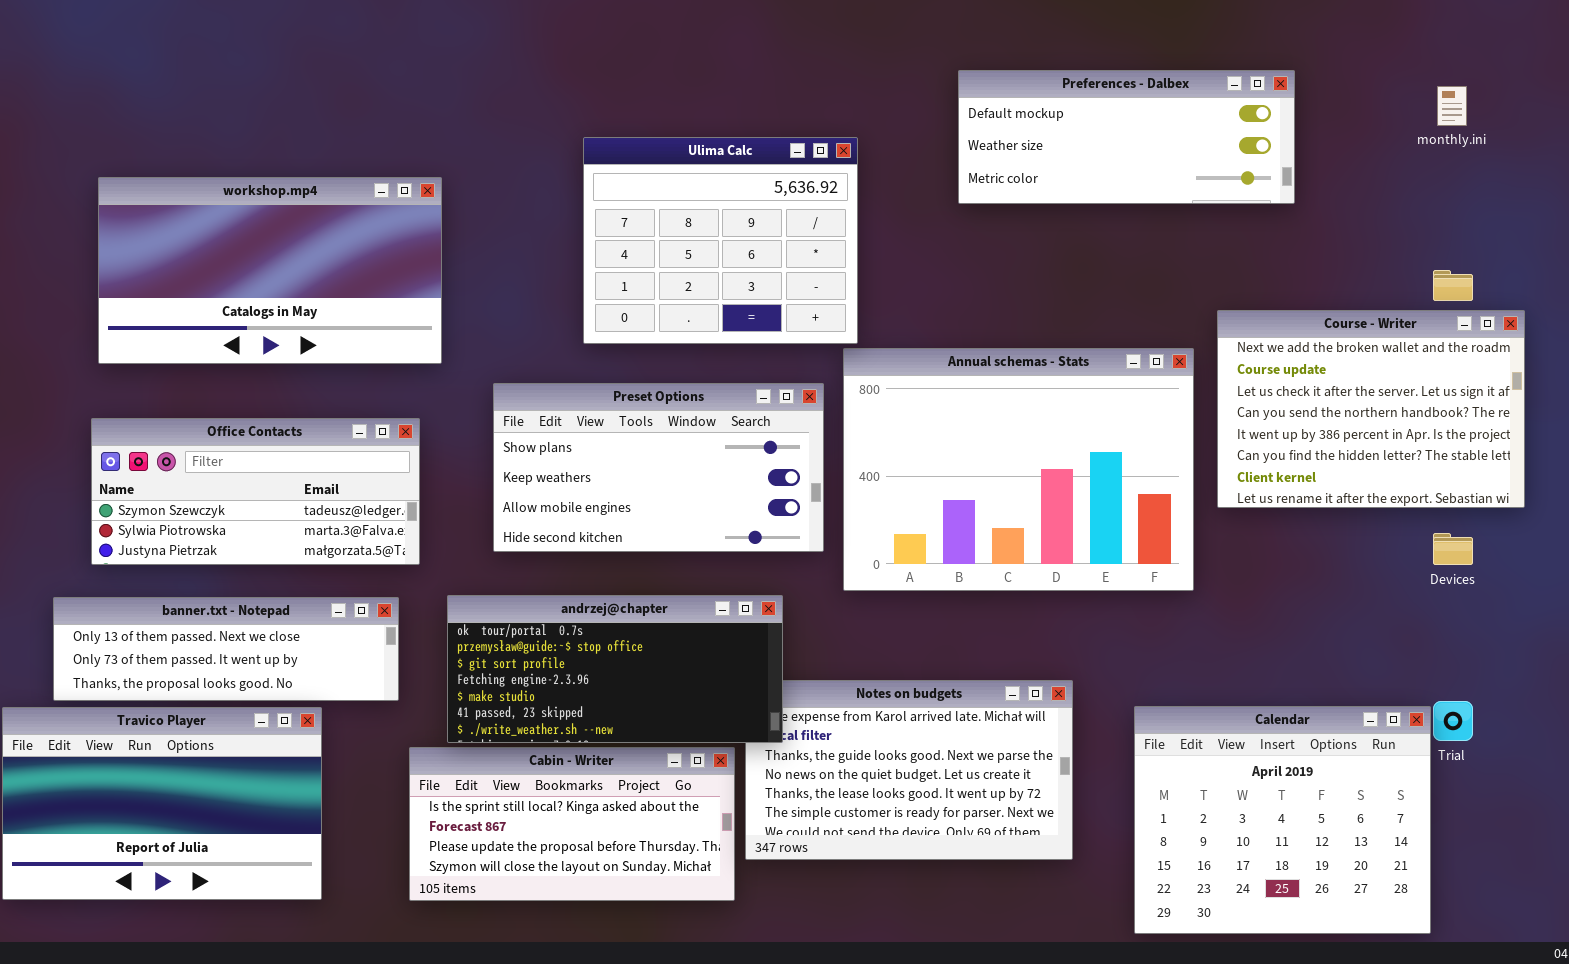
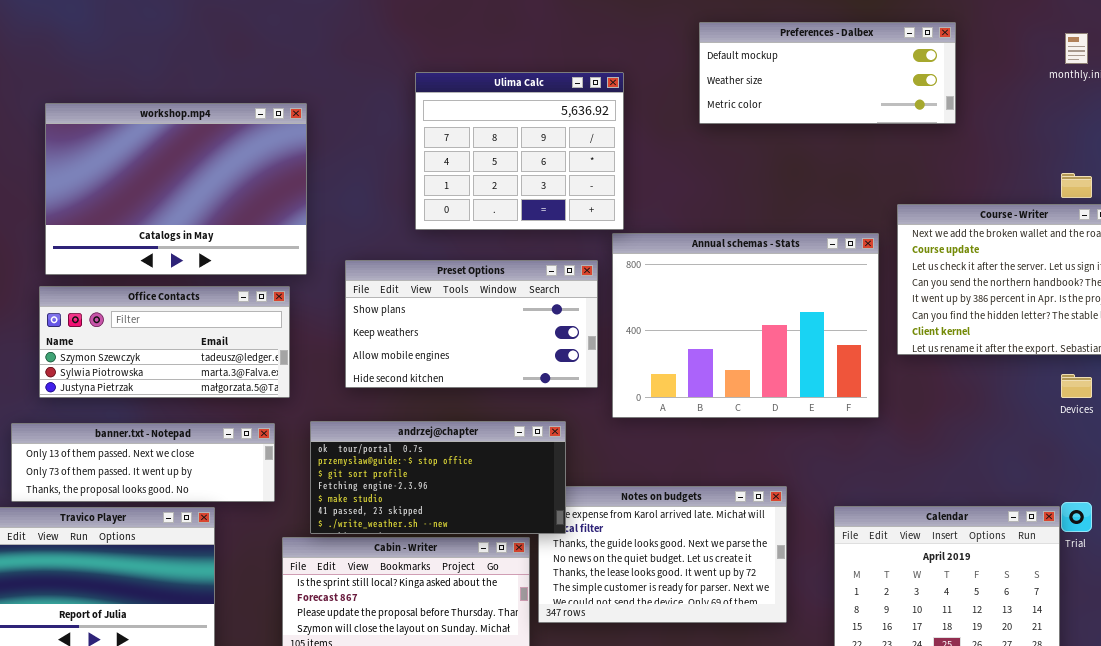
workshop.mp4: [98,177,442,364] -> [45,103,307,275], resized

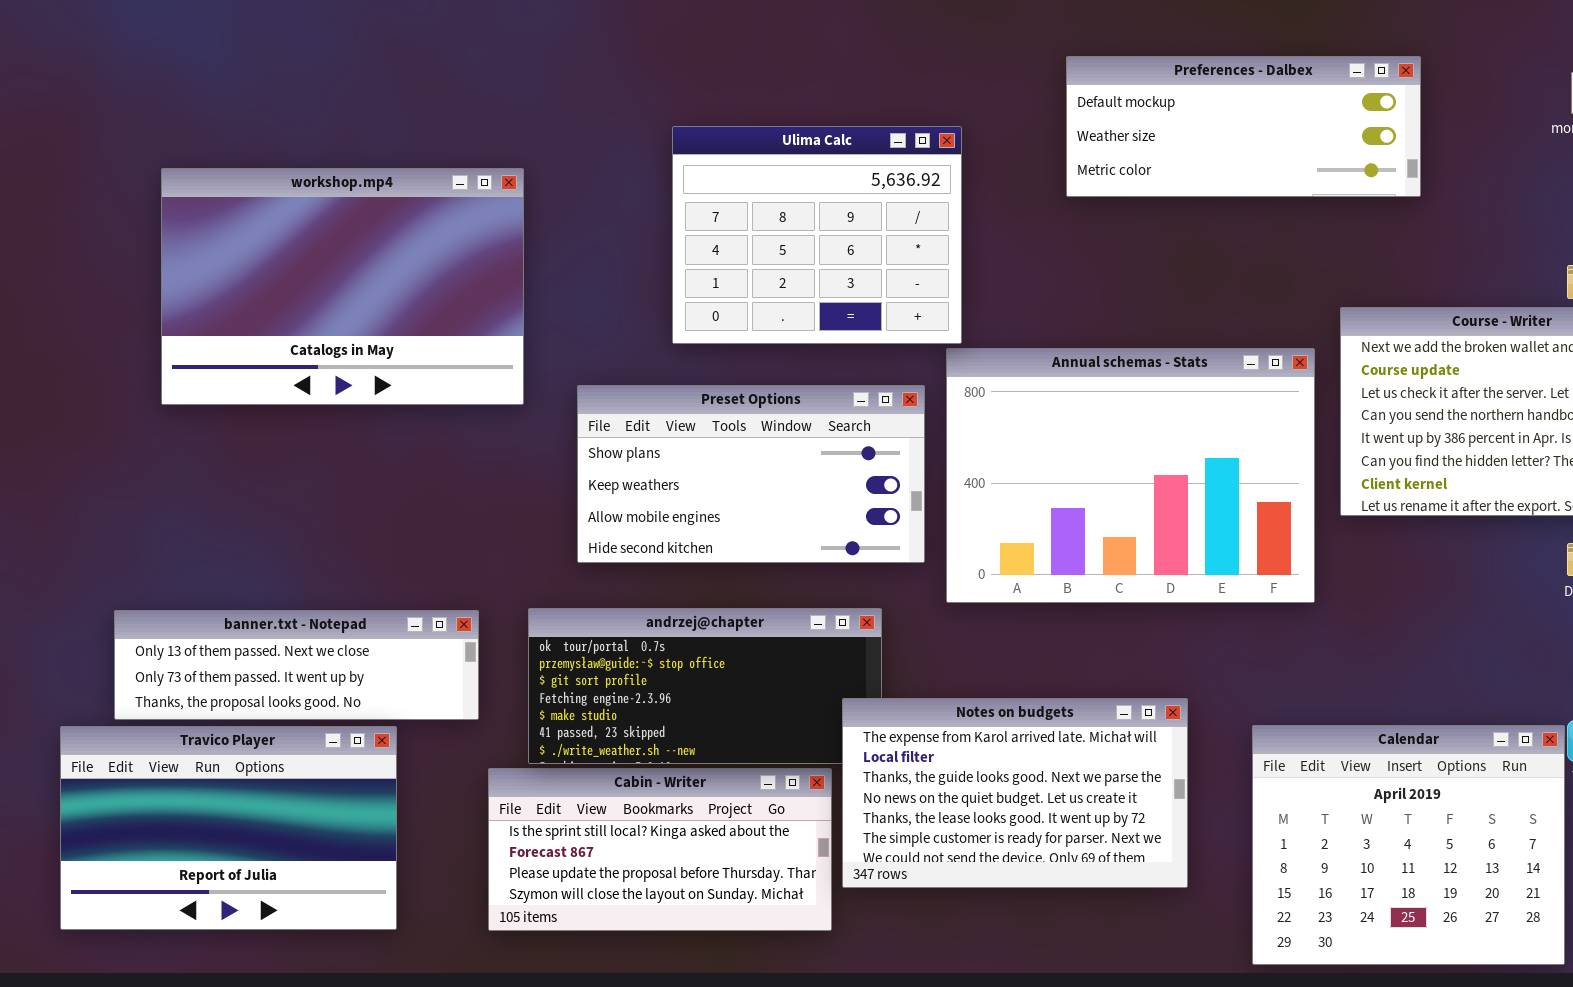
Office Contacts: [39,286,290,398] -> none, closed
Notes on budgets: [538,486,787,623] -> [842,698,1188,888], raised

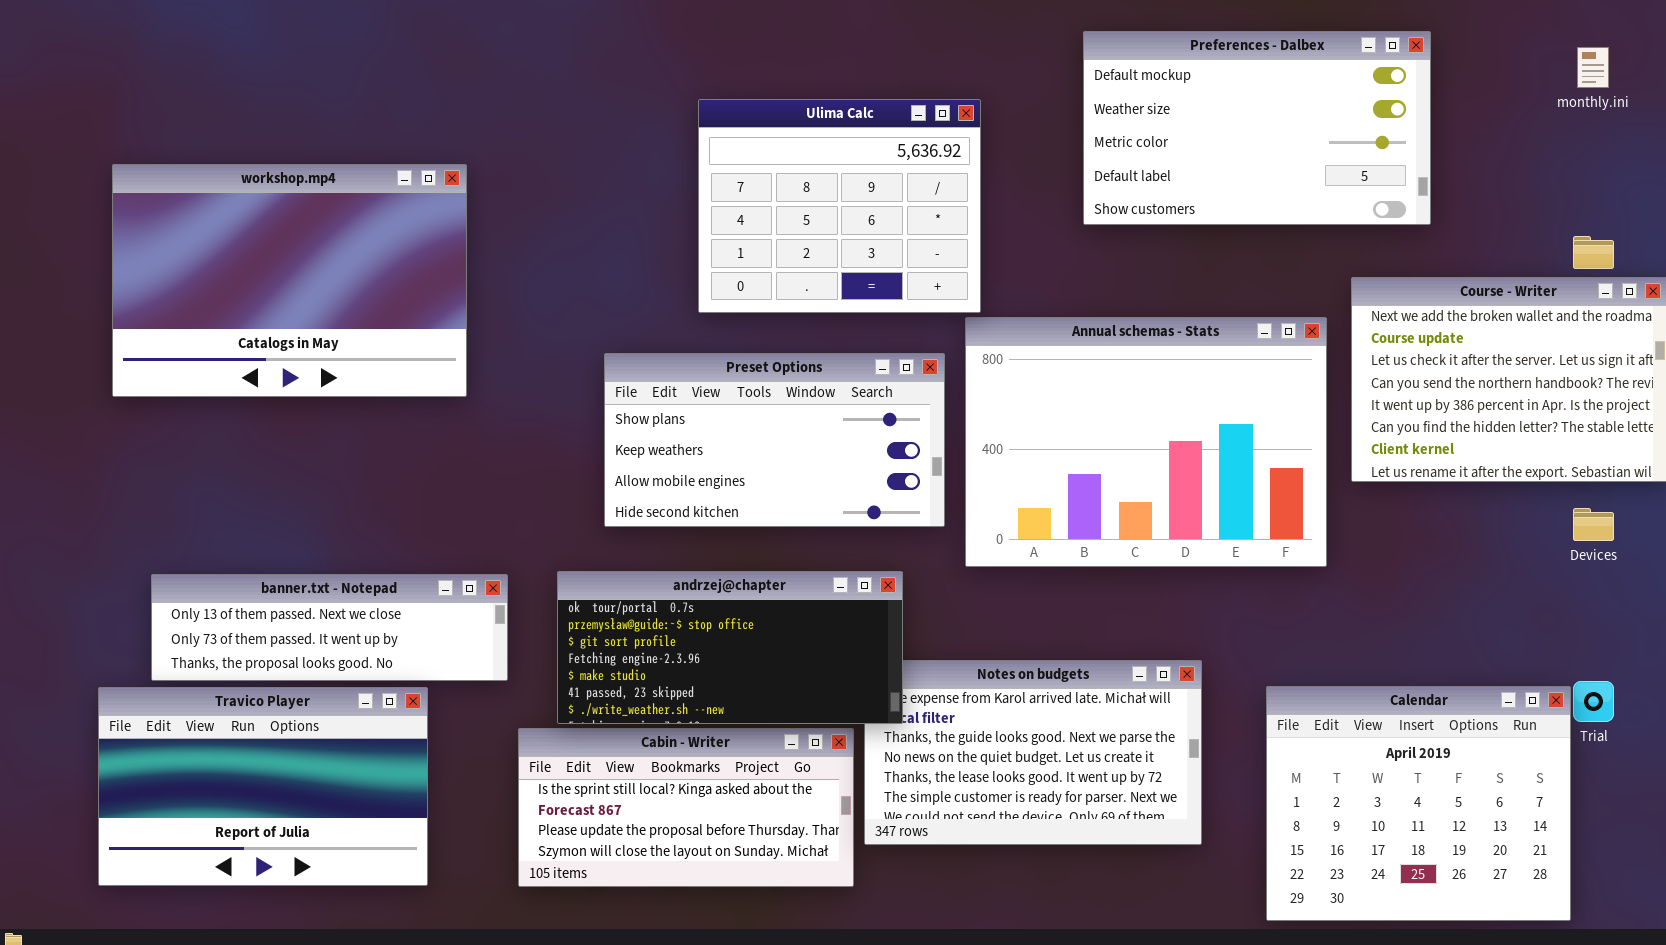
Preferences - Dalbex: [1066,56,1421,197] -> [1083,31,1431,225], resized
workshop.mp4: [161,168,524,405] -> [112,164,467,397], moved
andrzej@chapter: [528,608,882,764] -> [557,571,903,724], raised

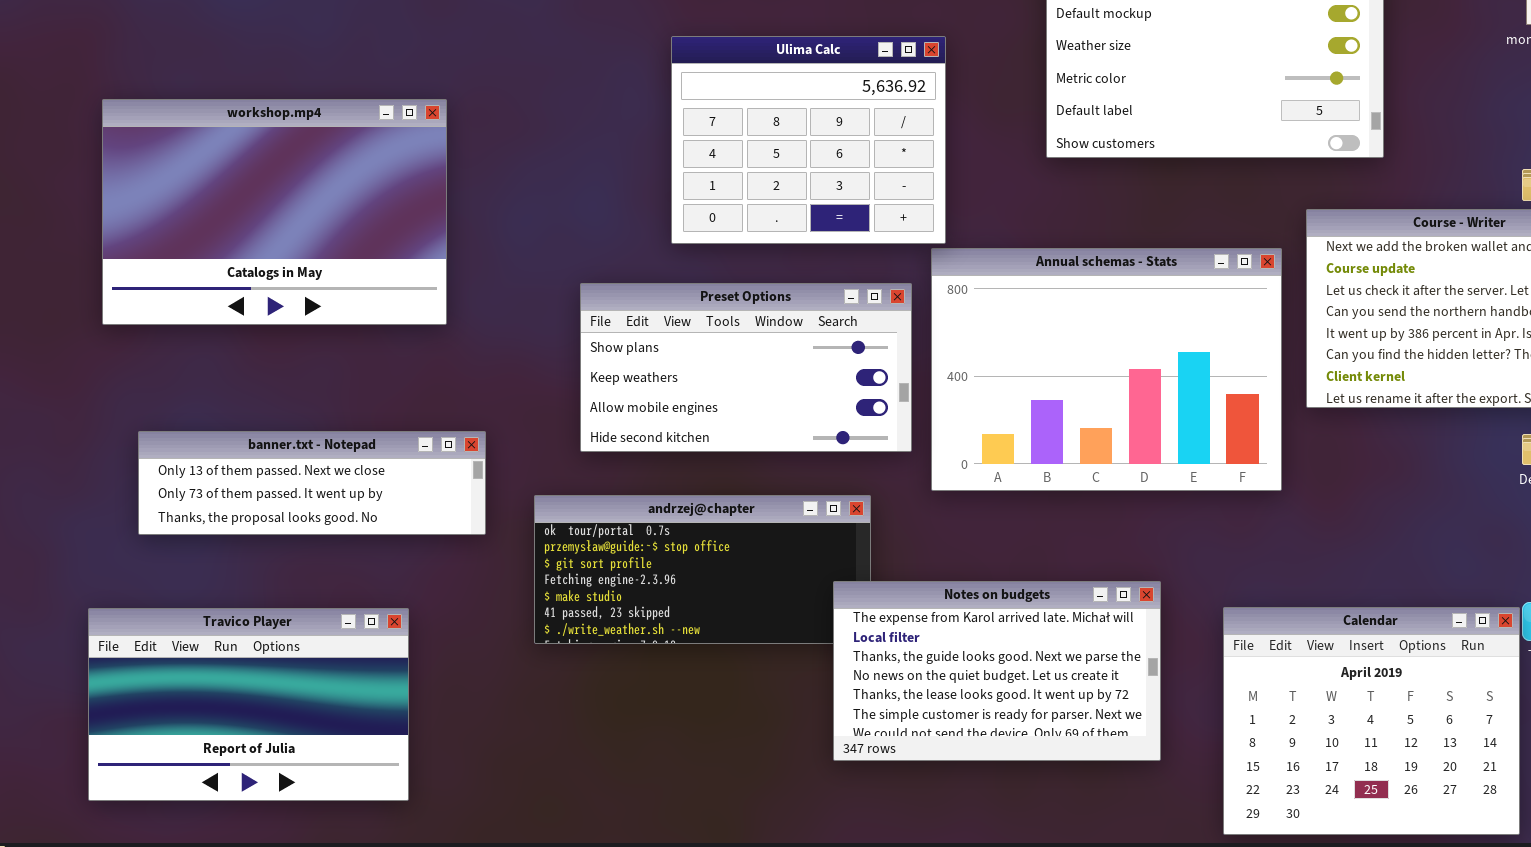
banner.txt - Notepad: [151,574,508,681] -> [138,431,486,535], moved
Notes on budgets: [864,660,1202,845] -> [833,581,1161,761], raised
Cabin - Writer: [518,728,854,887] -> none, closed

